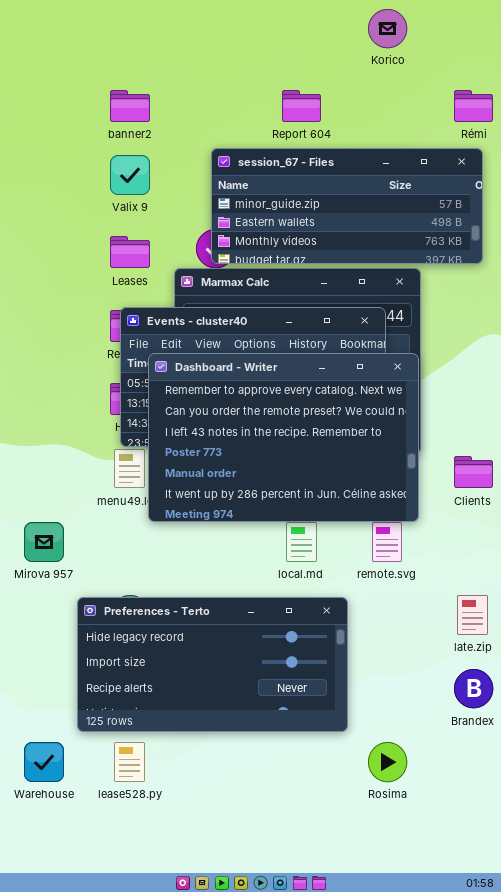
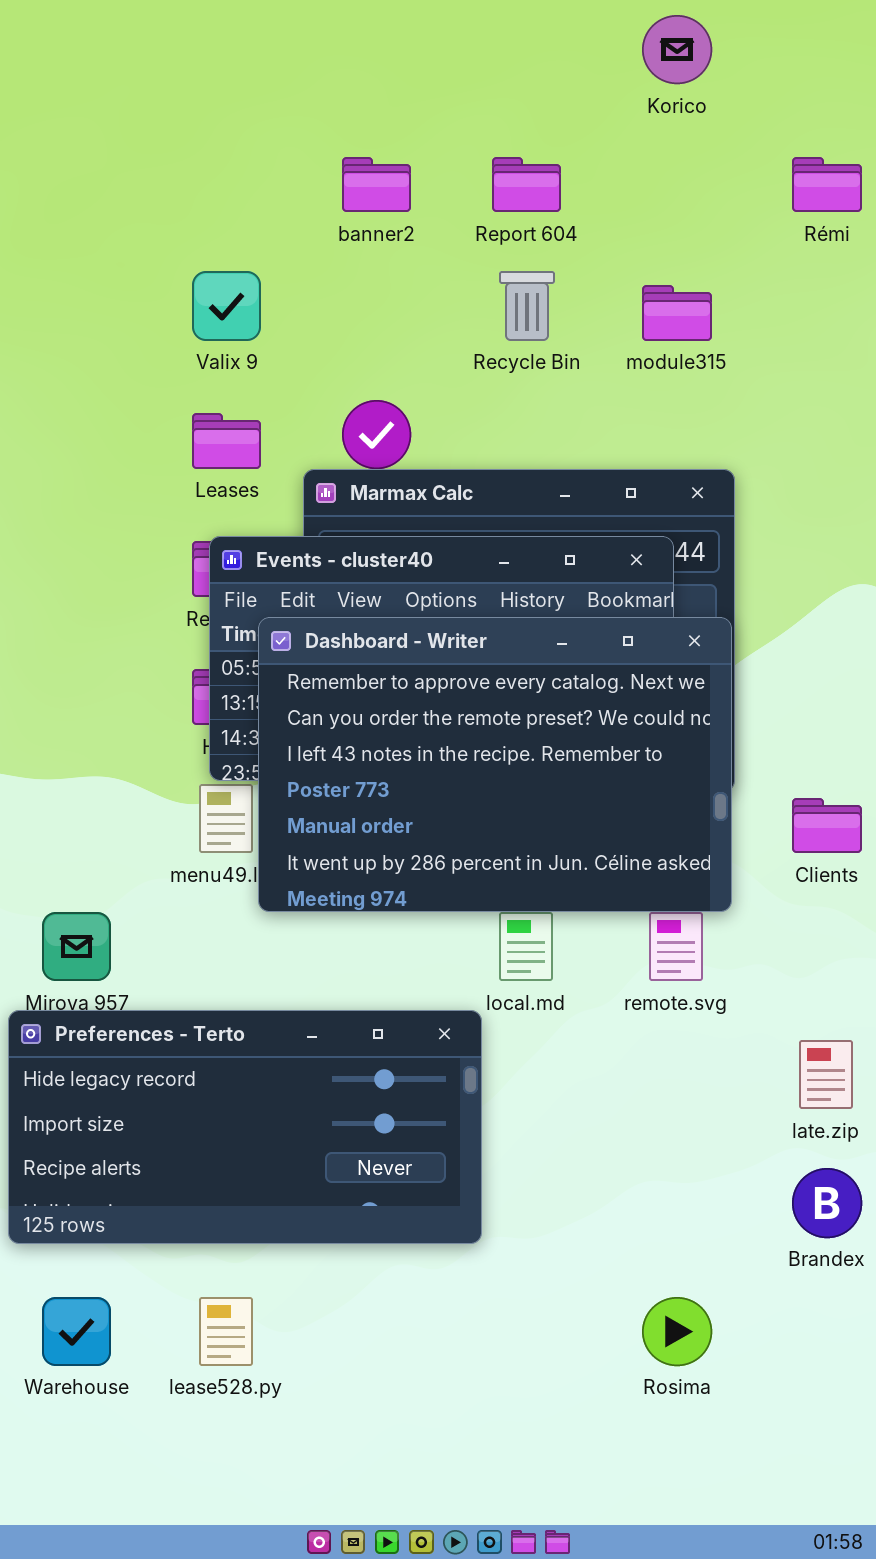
banner2: [110,90,150,122] -> [342,157,411,212], moved
session_67 - Files: [211,148,483,264] -> none, closed
Preferences - Terto: [77,597,348,732] -> [8,1010,482,1244], moved

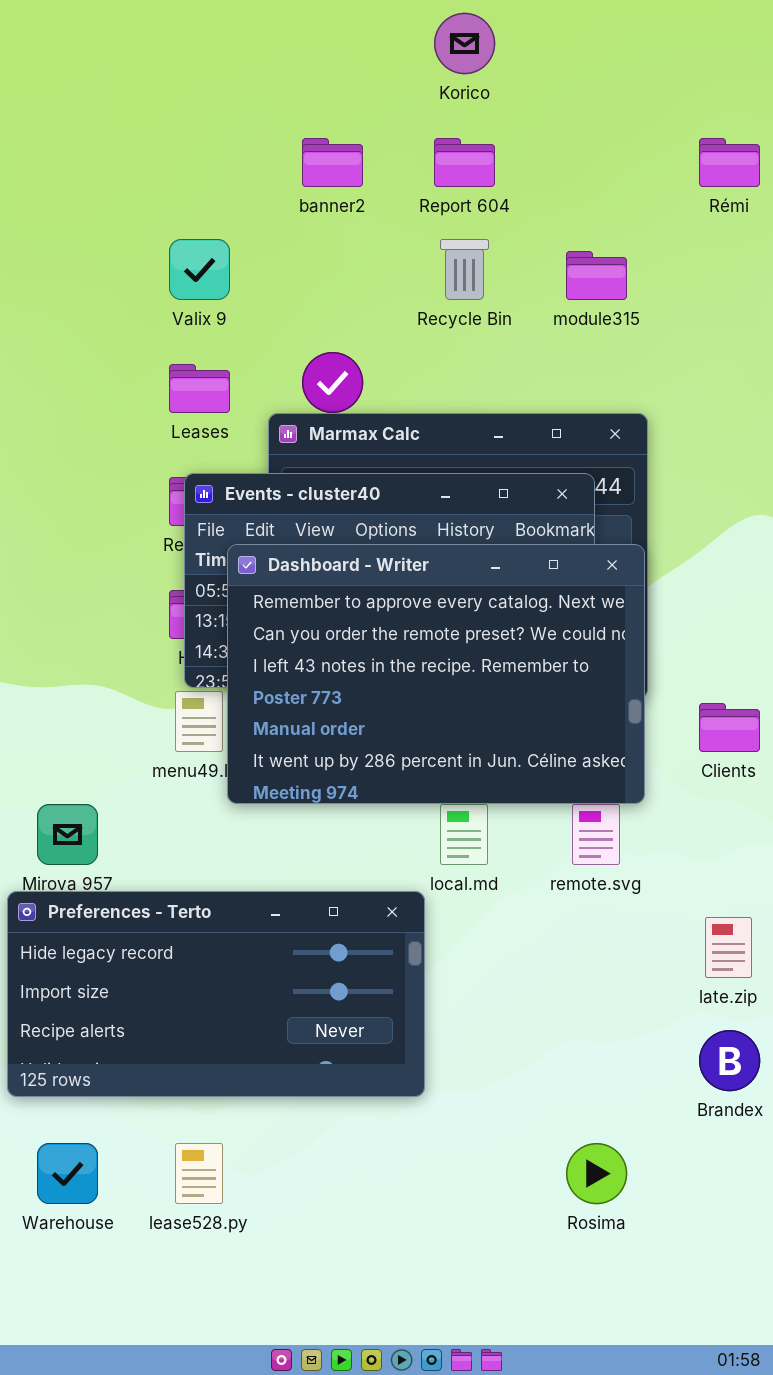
Korico: [642,15,712,84] -> [434,13,495,74], moved

